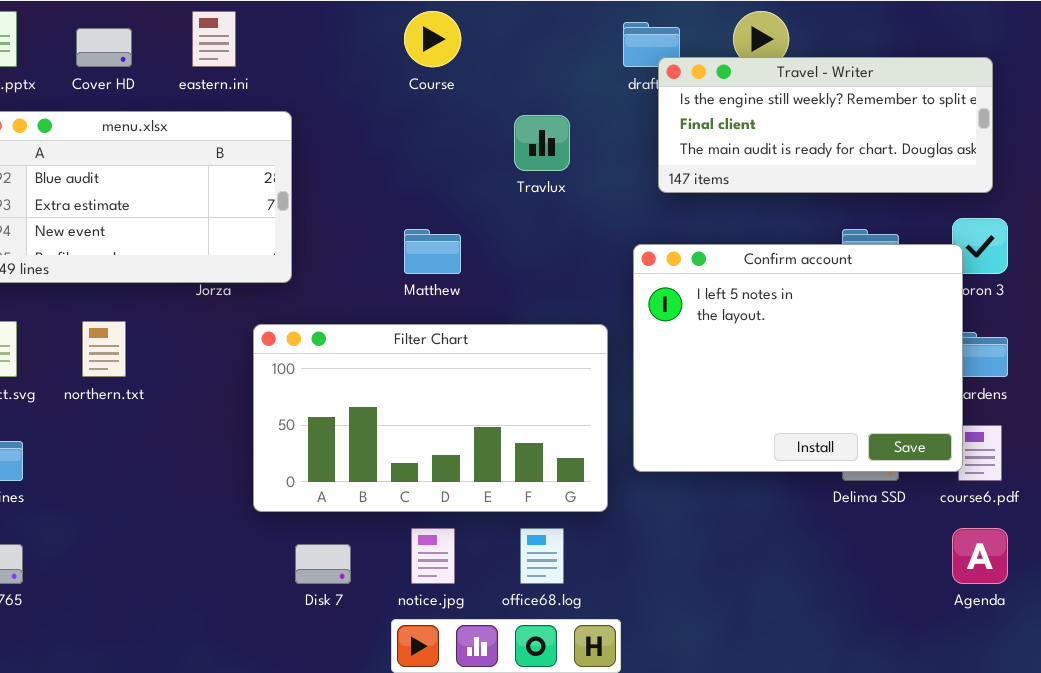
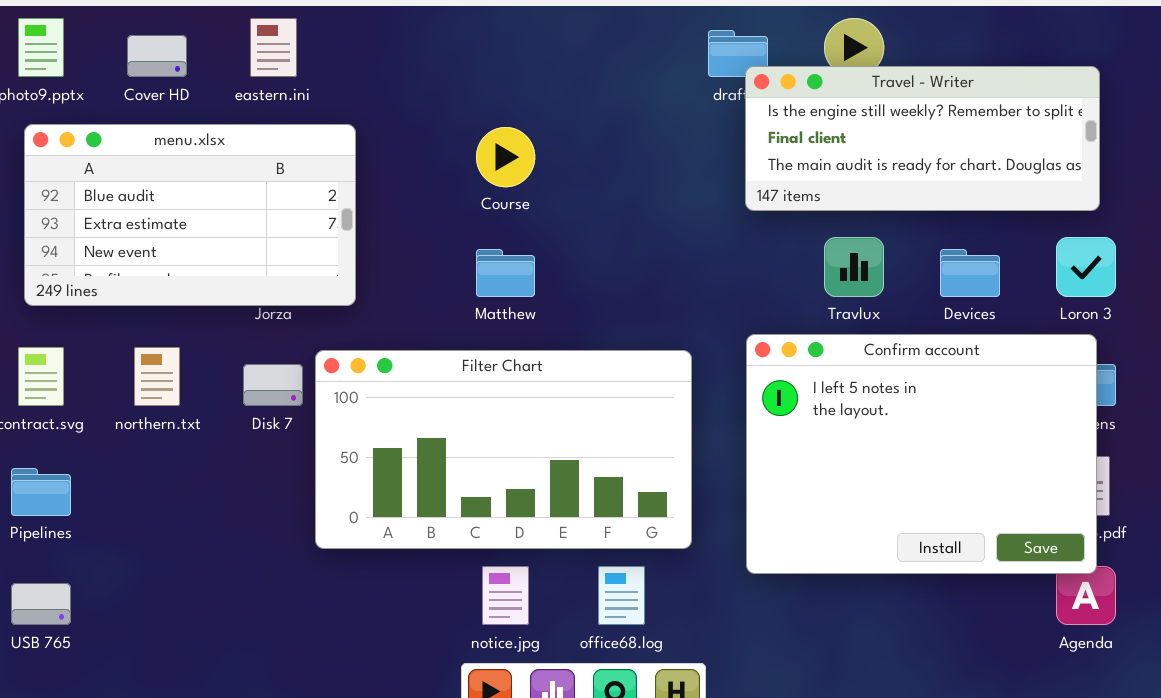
Course: [404,11,461,67] -> [476,127,535,187], moved
Travlux: [514,115,570,171] -> [824,237,884,297], moved
Confirm account: [633,244,963,472] -> [746,334,1097,574], moved
Disk 7: [295,544,351,584] -> [243,364,303,406], moved

